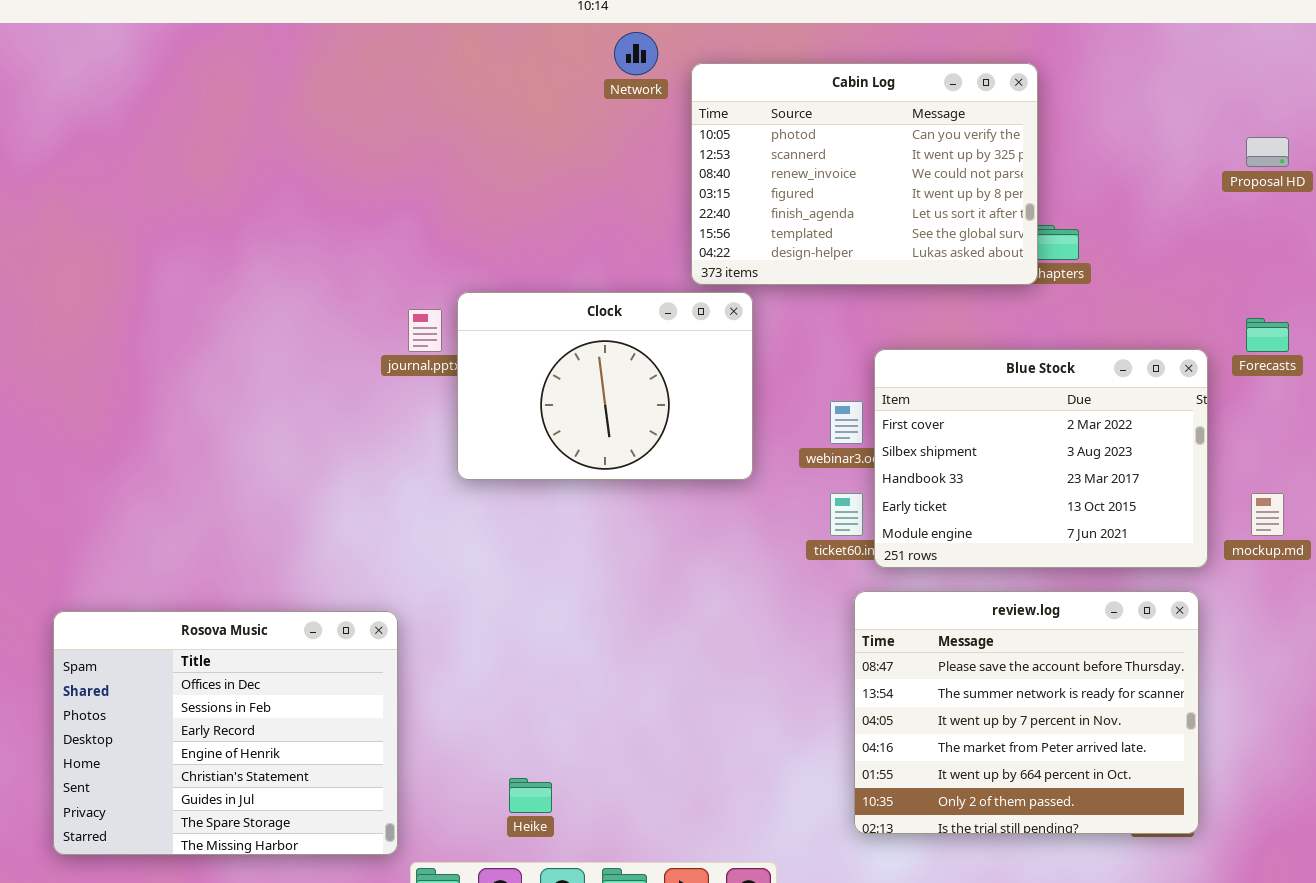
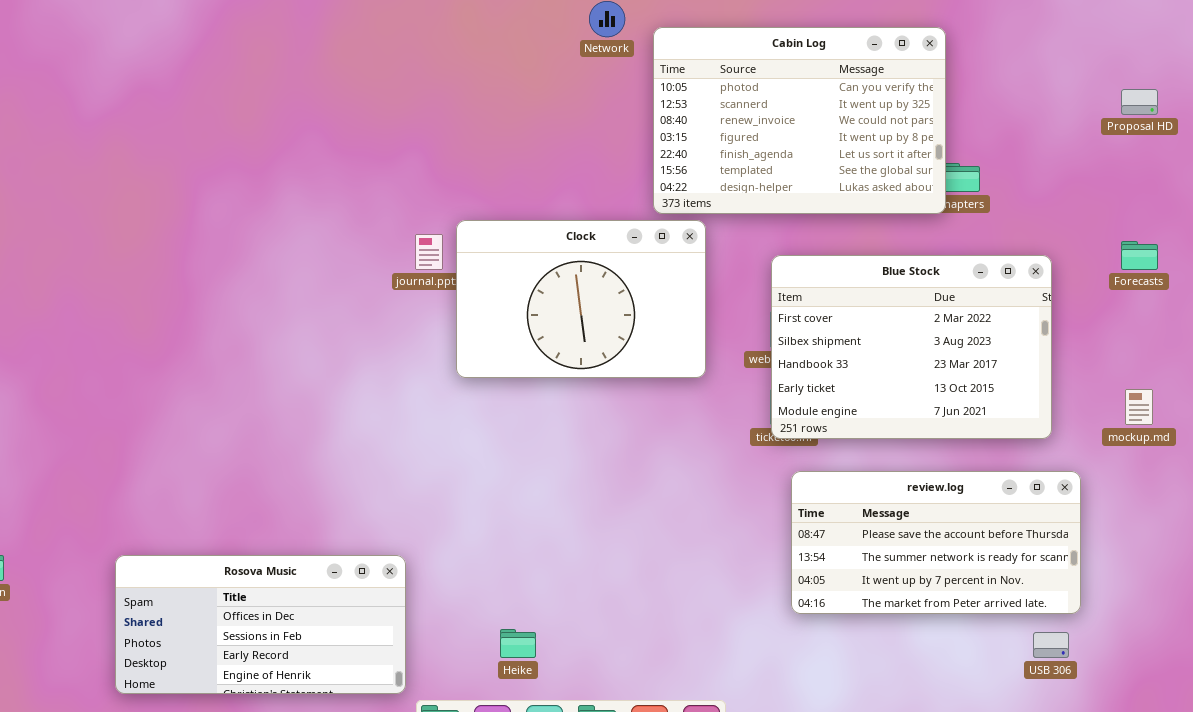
Blue Stock: [874,349,1208,568] -> [771,255,1052,439], moved
review.log: [854,591,1199,834] -> [791,471,1081,614], resized
Rosova Music: [53,611,398,855] -> [115,555,406,694], resized

